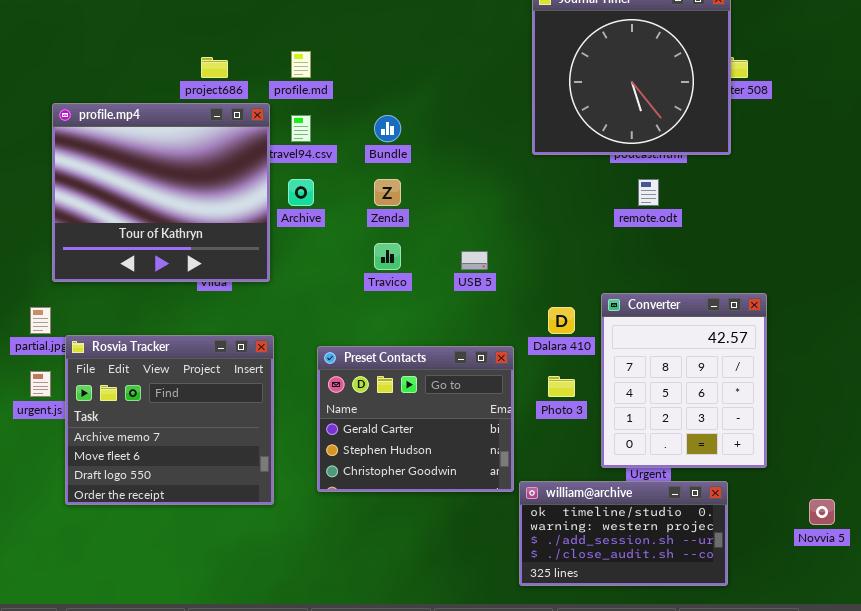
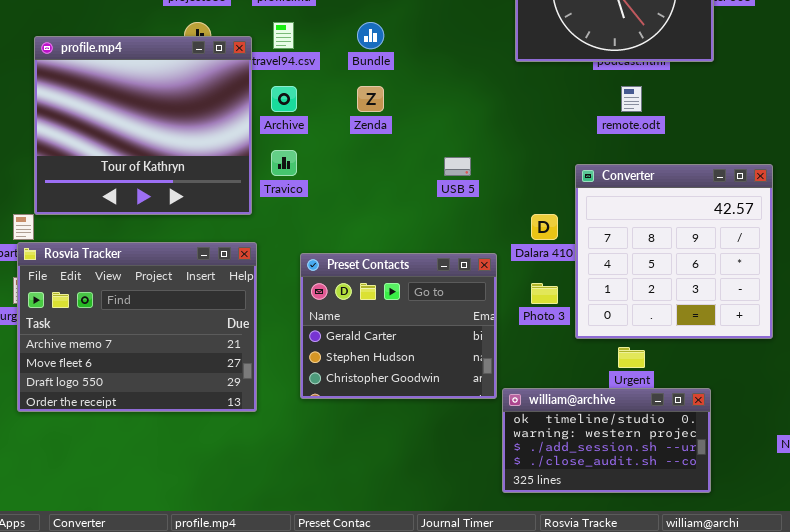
profile.mp4: [52,103,270,282] -> [34,36,252,215], moved
Travico: [374,243,401,270] -> [271,150,297,176], moved
Converter: [601,293,767,468] -> [575,164,773,339], moved, resized
Rosvia Tracker: [65,335,274,505] -> [17,242,257,412], resized

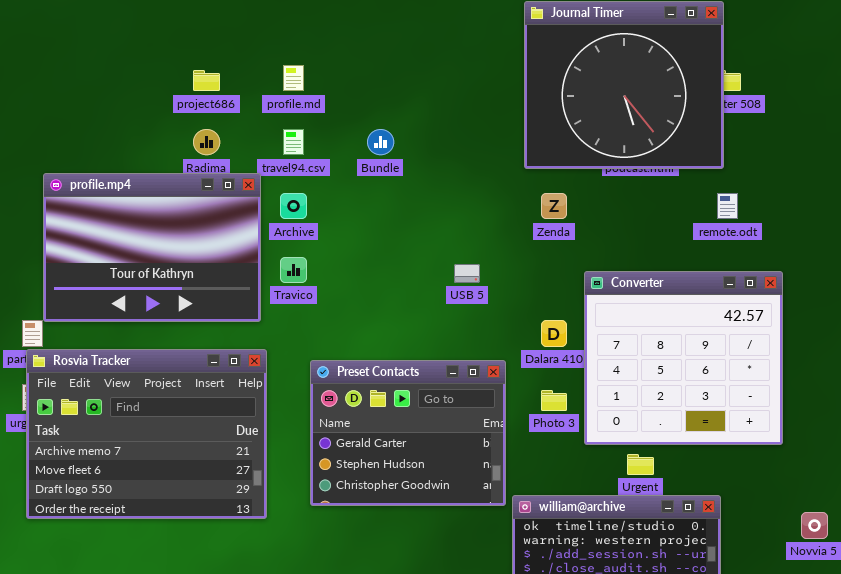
profile.mp4: [34,36,252,215] -> [43,173,261,322], resized
Zenda: [357,86,384,112] -> [541,193,567,219], moved
remote.odt: [621,86,642,112] -> [717,193,738,219], moved

